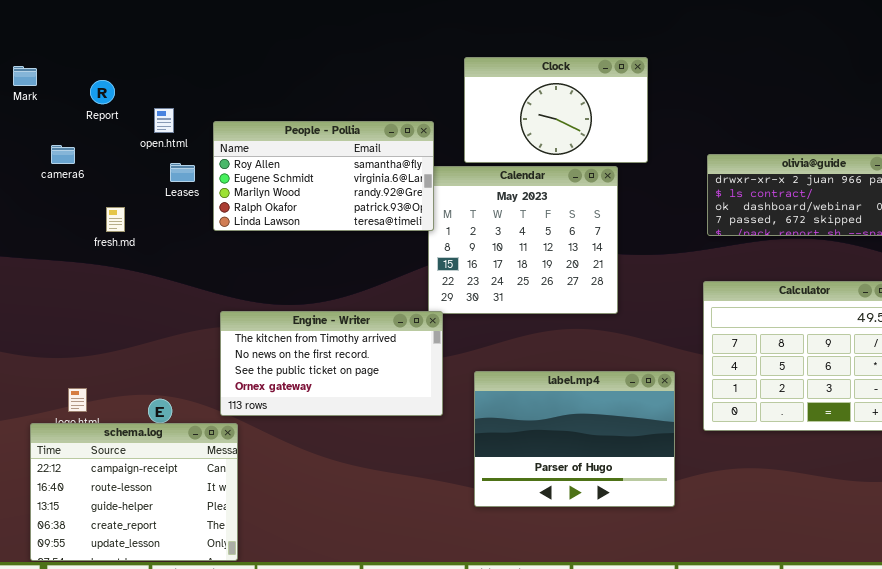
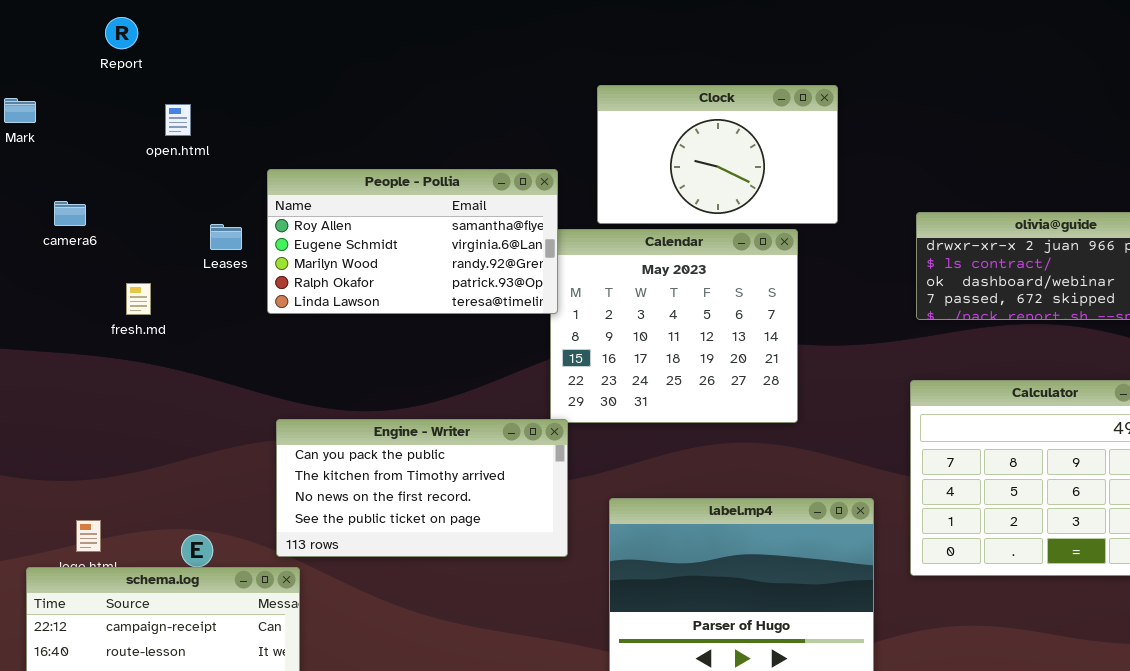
Report: [90,80,115,104] -> [105,17,138,49], moved
open.html: [154,108,174,133] -> [165,104,191,136], moved
Engine - Writer: [220,311,443,416] -> [276,419,568,557], scrolled up 1 row

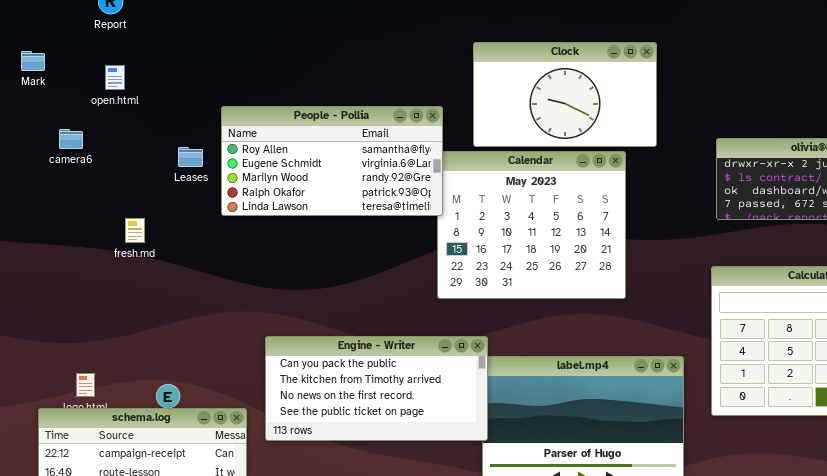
open.html: [165,104,191,136] -> [105,65,125,90], moved
fresh.md: [126,283,151,315] -> [125,218,145,243], moved
Engine - Writer: [276,419,568,557] -> [265,336,488,441], moved

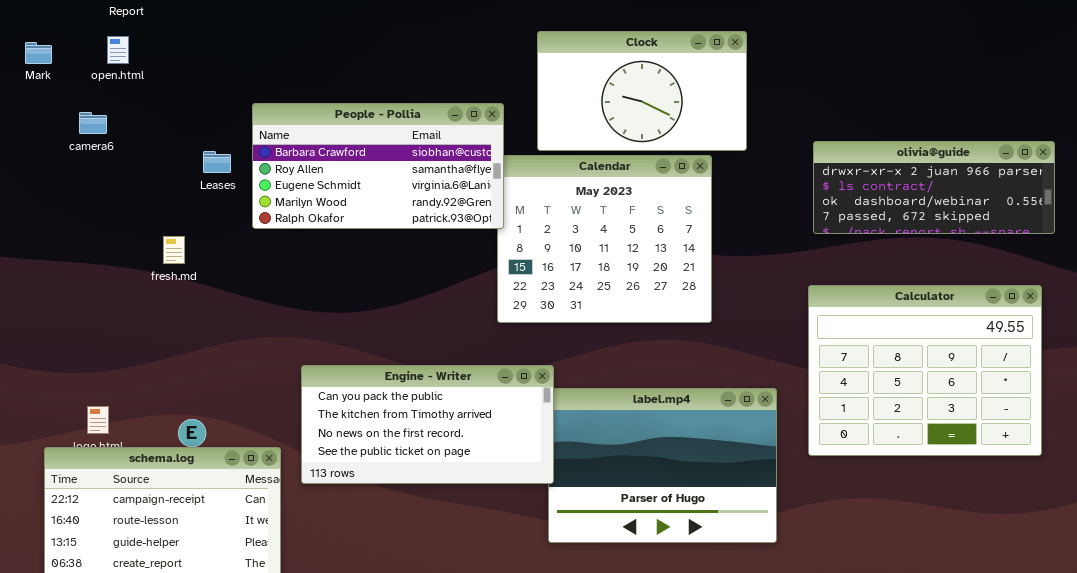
open.html: [105,65,125,90] -> [107,36,129,64], moved
People - Pollia: [221,106,443,216] -> [252,103,504,229], scrolled up 1 row
camera6: [59,129,83,149] -> [79,112,107,134], moved
fresh.md: [125,218,145,243] -> [163,236,185,264], moved

